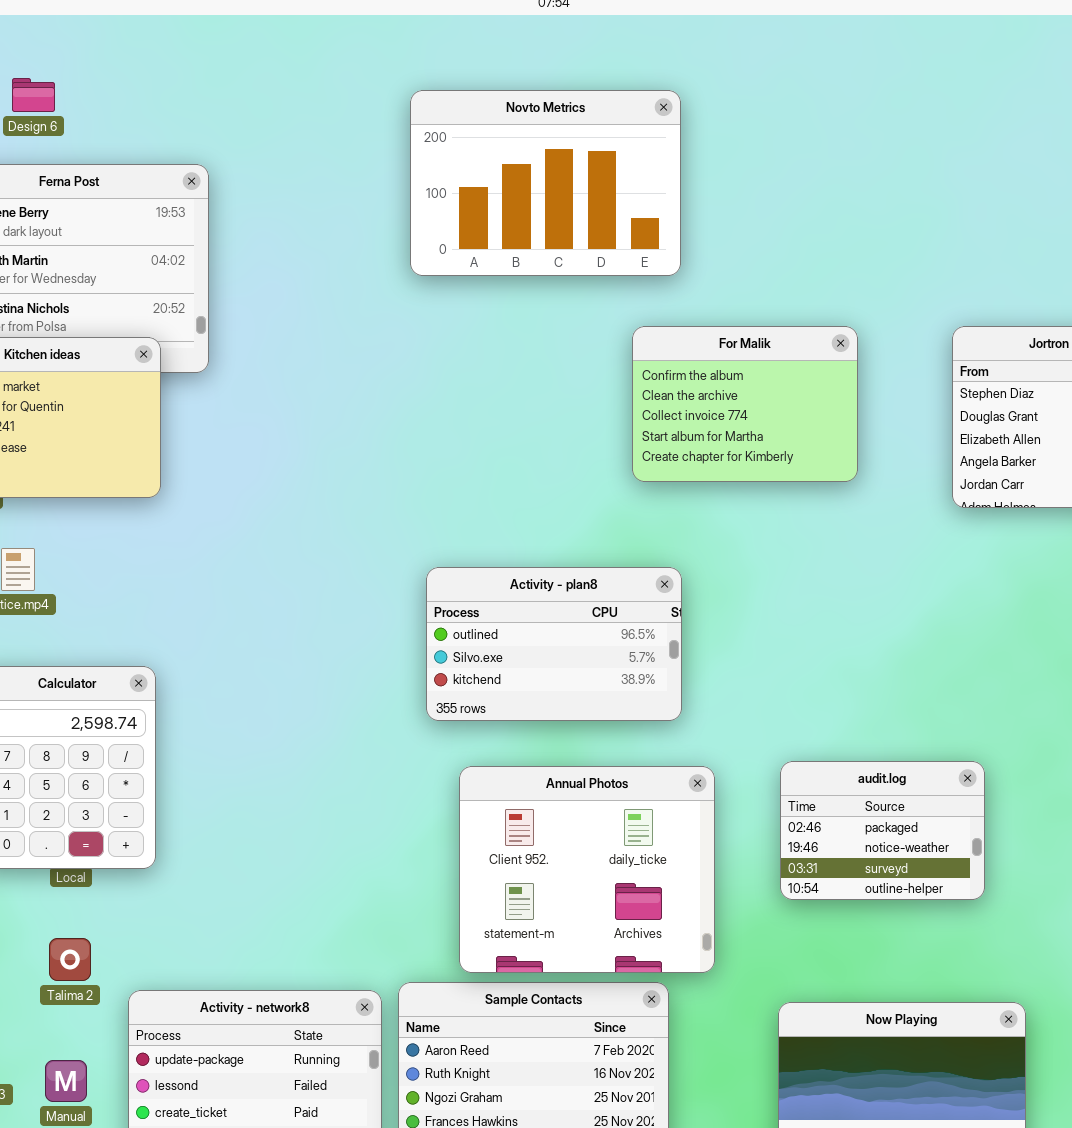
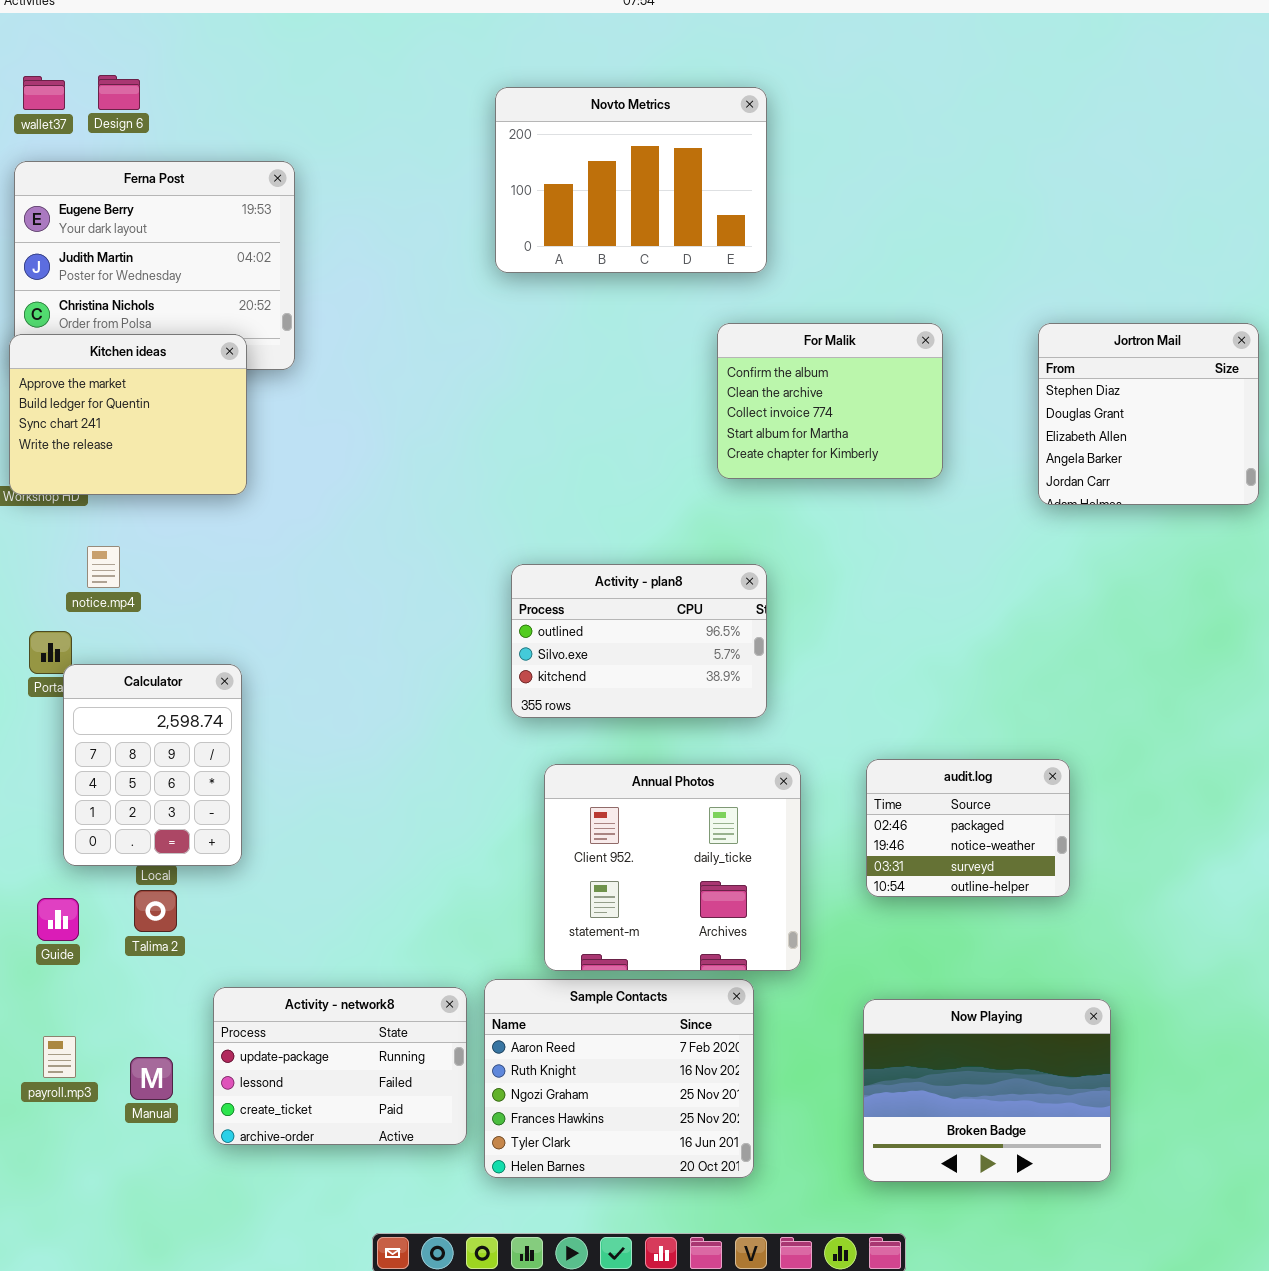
Talima 2: [49,938,91,981] -> [134,890,177,932], moved

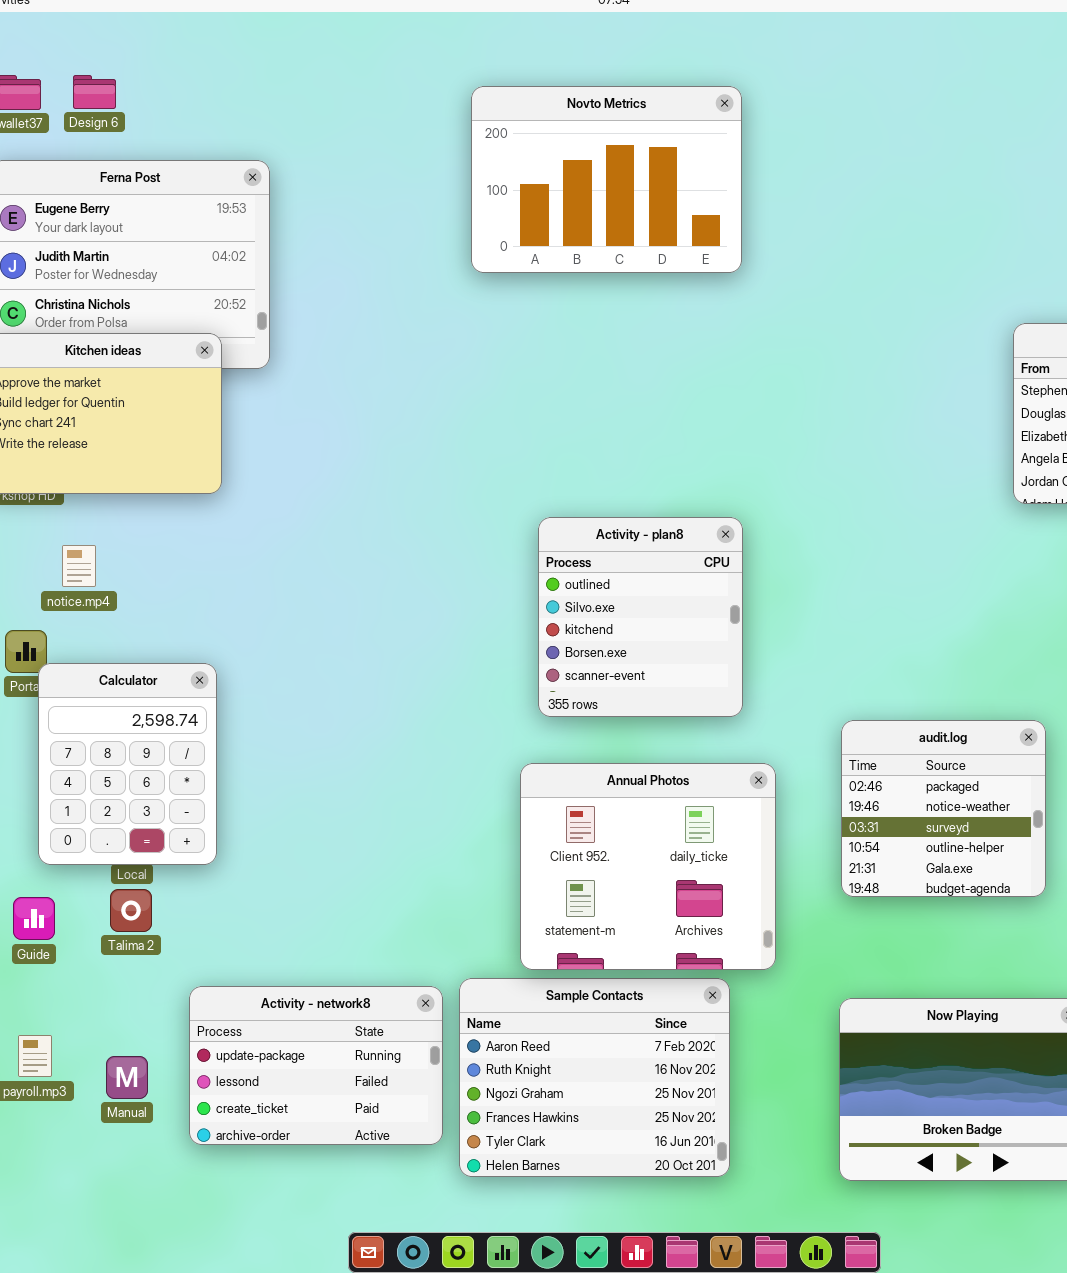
For Malik: [717,323,943,479] -> none, closed
Activity - plan8: [511,564,767,718] -> [538,517,743,717], resized
audit.log: [866,759,1070,897] -> [841,720,1046,897], resized

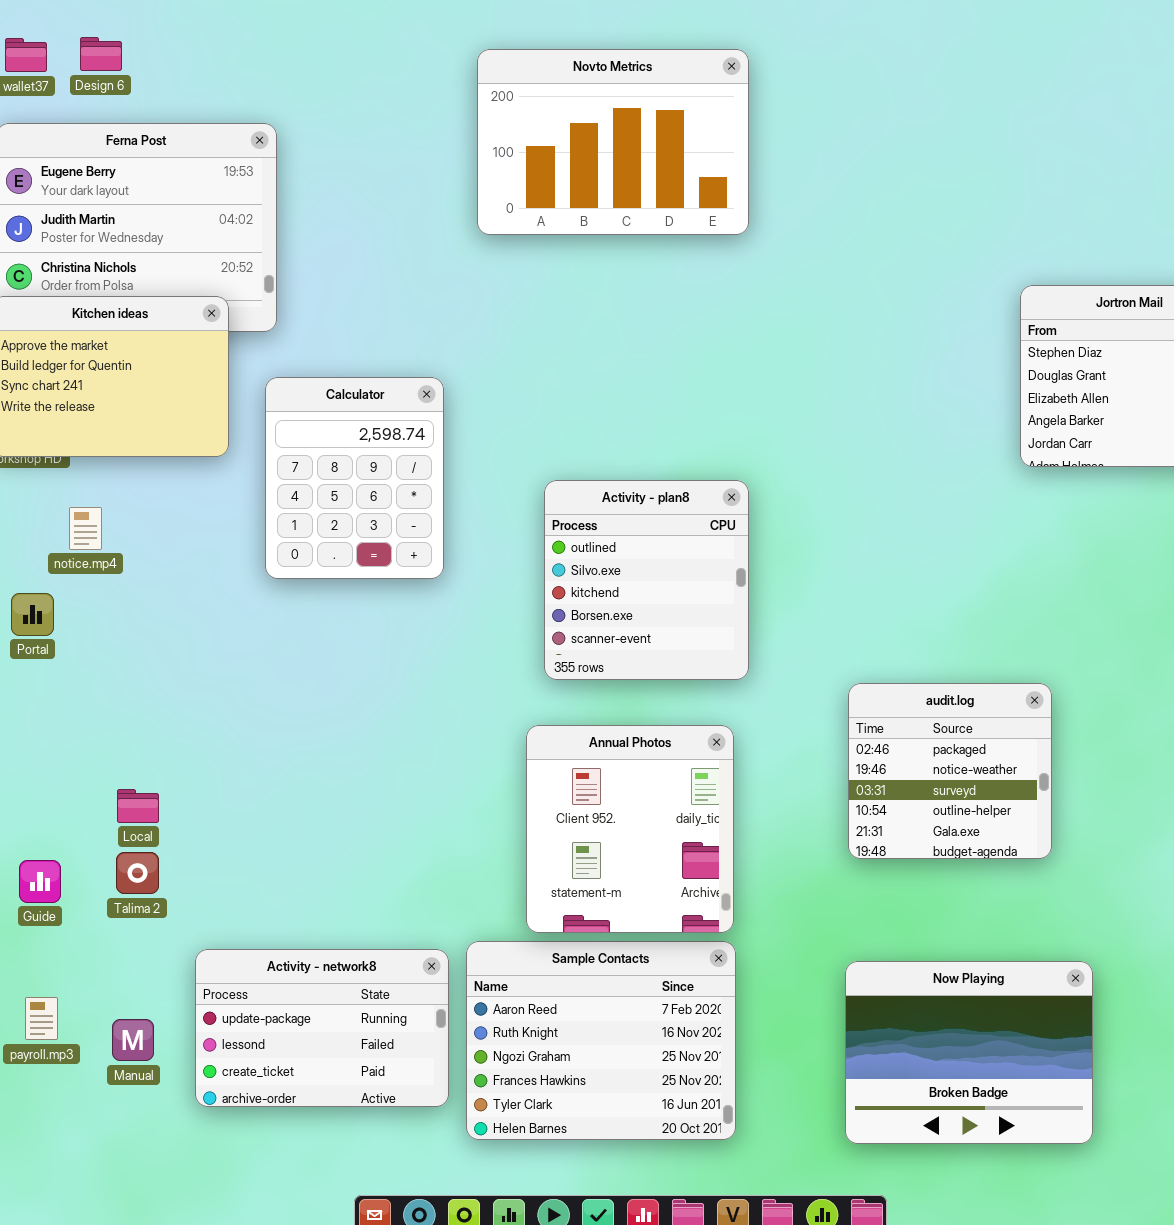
Calculator: [38,663,217,865] -> [265,377,444,579], moved
Annual Photos: [520,763,776,970] -> [526,725,734,933], resized

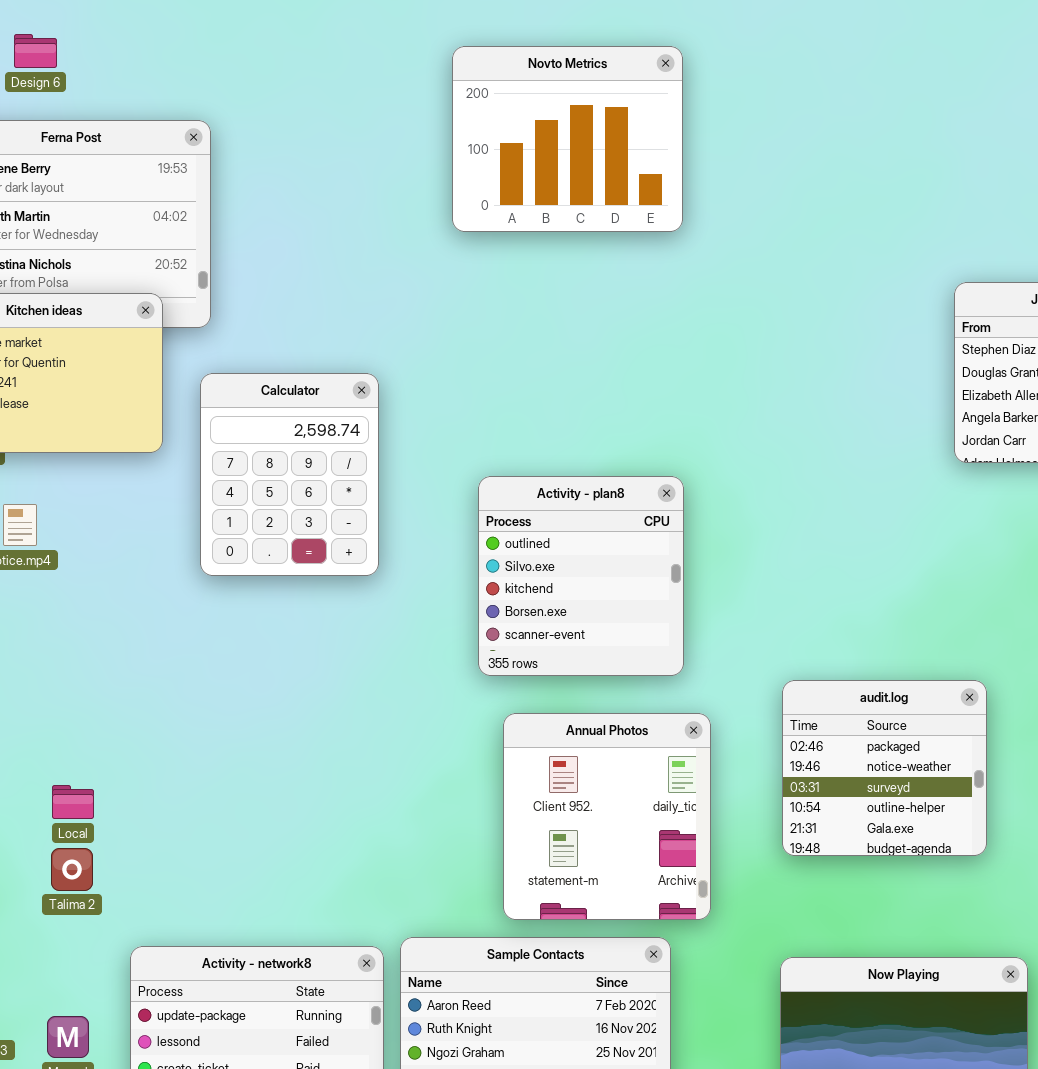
Novto Metrics: [477,49,749,235] -> [452,46,683,232], resized
Annual Photos: [526,725,734,933] -> [503,713,711,920], moved

